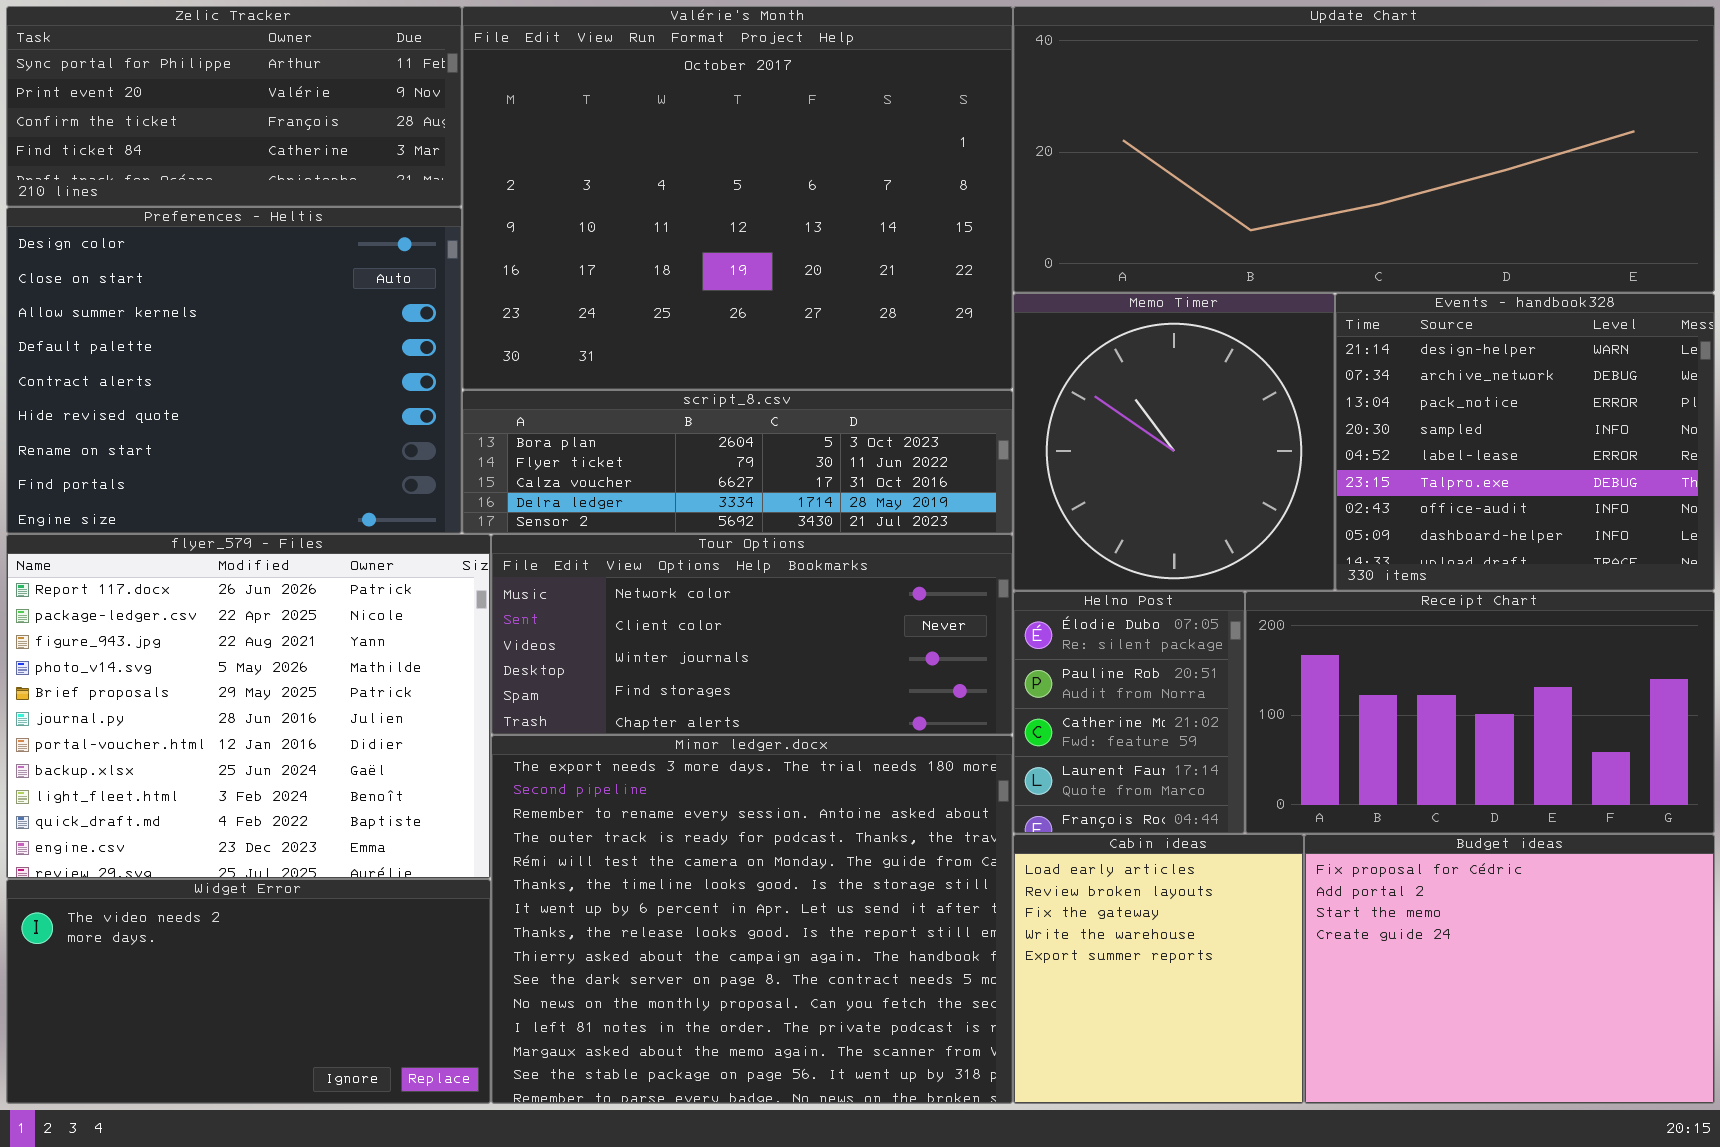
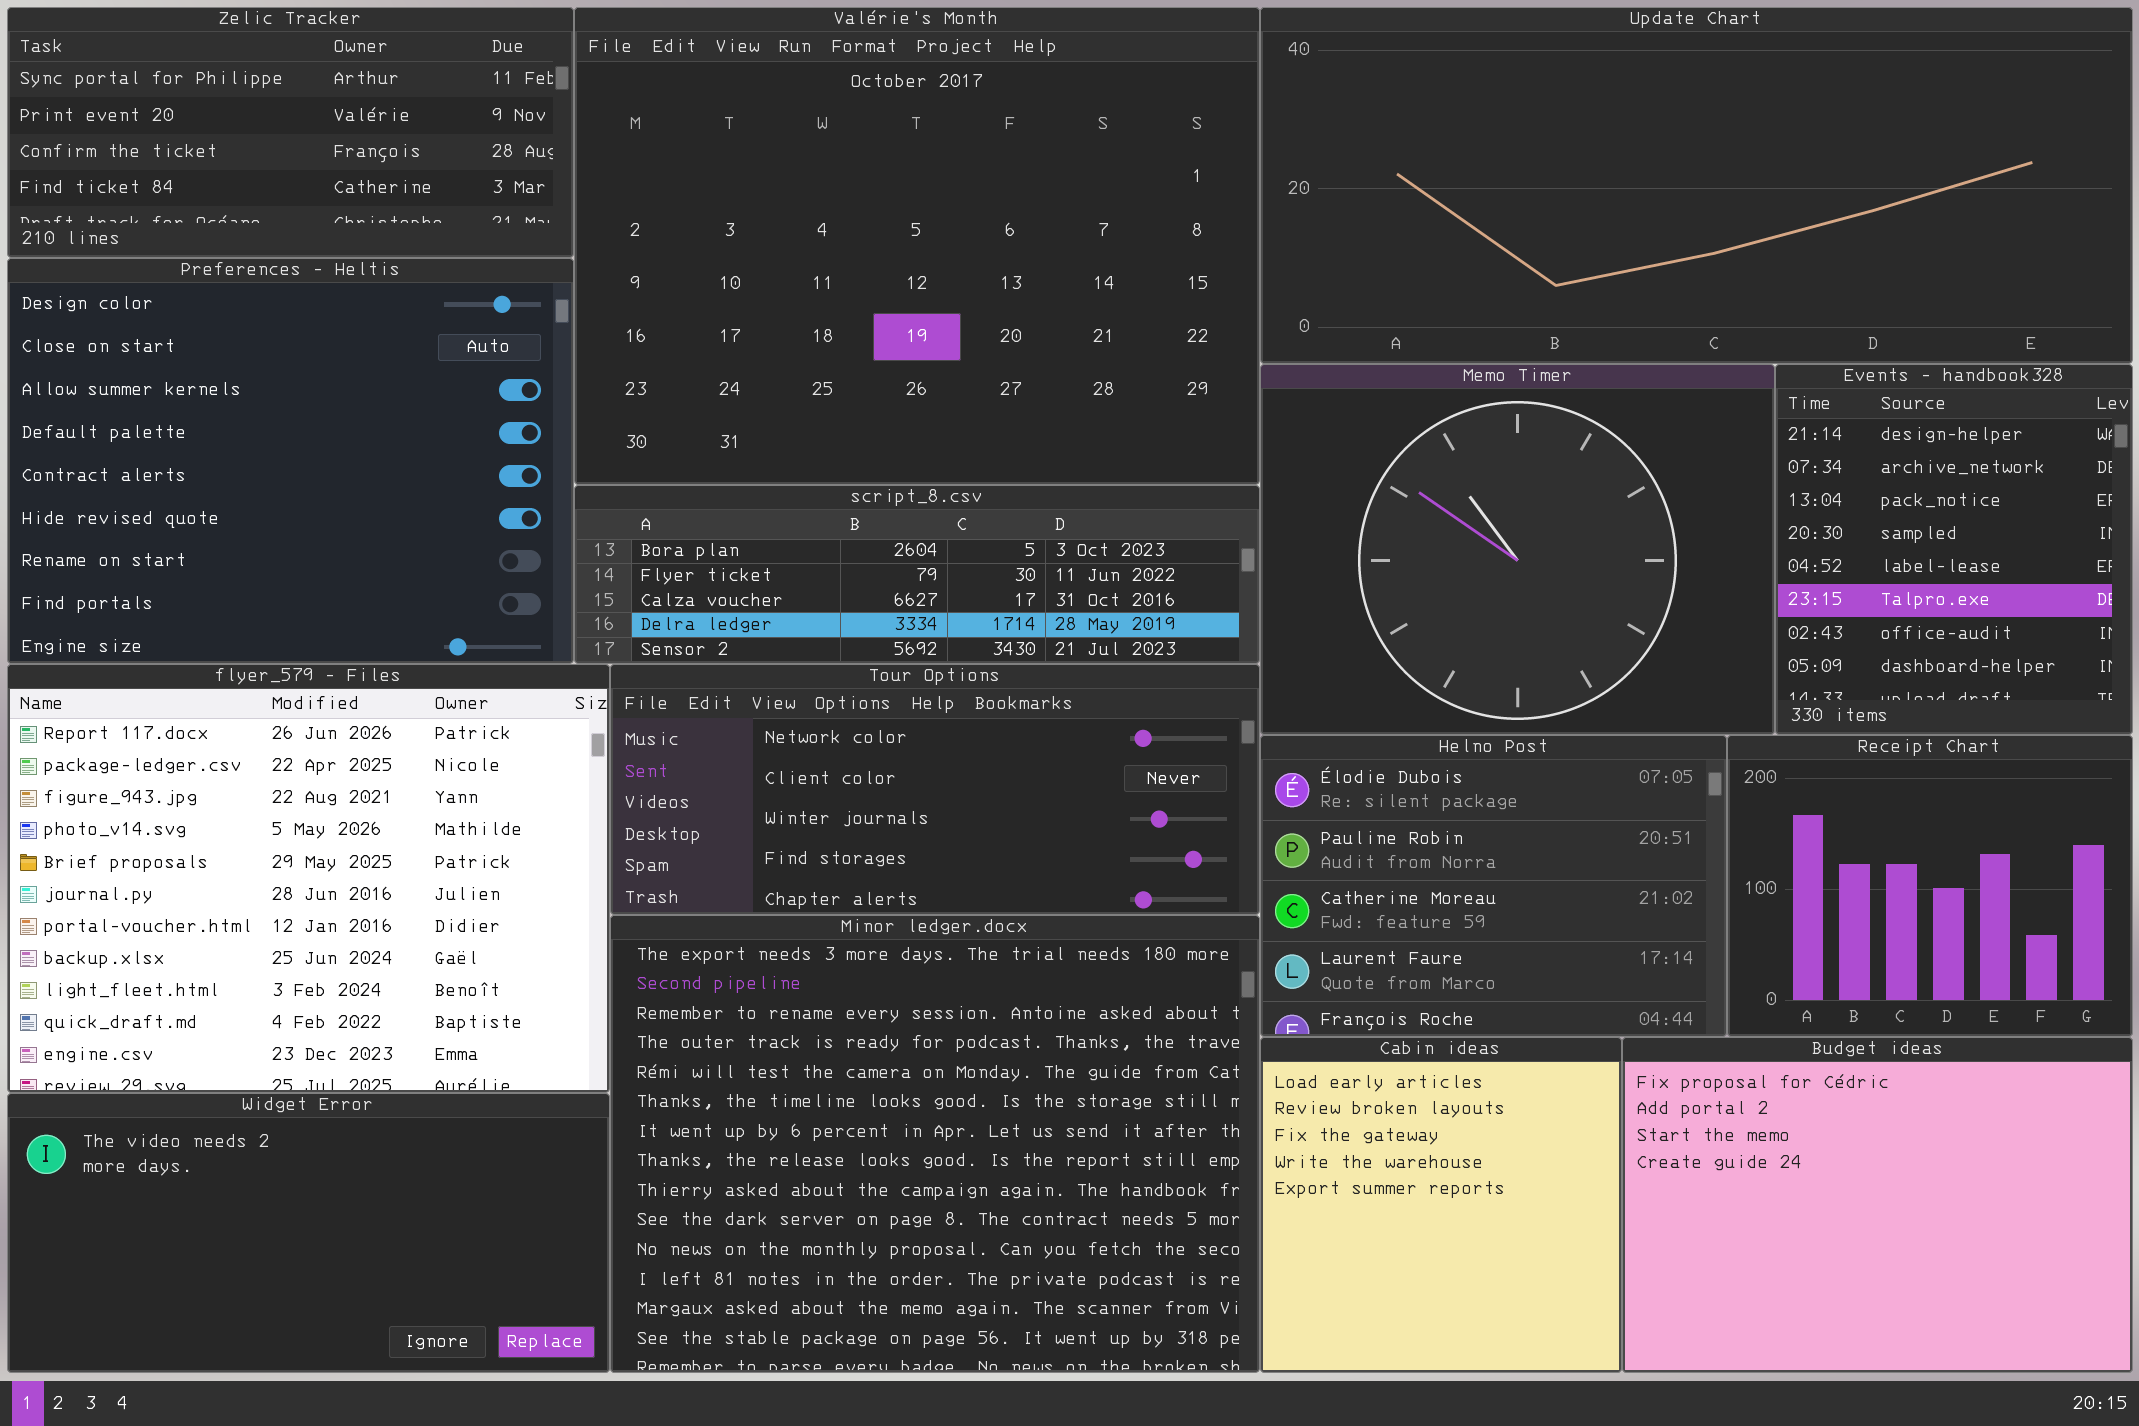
Memo Timer: [1013,293,1335,591] -> [1260,364,1775,735], resized
Events - handbook328: [1335,293,1715,591] -> [1775,364,2133,735], resized
Helno Post: [1013,591,1245,834] -> [1260,735,1727,1037], resized
Receipt Chart: [1245,591,1715,834] -> [1727,735,2133,1037], resized

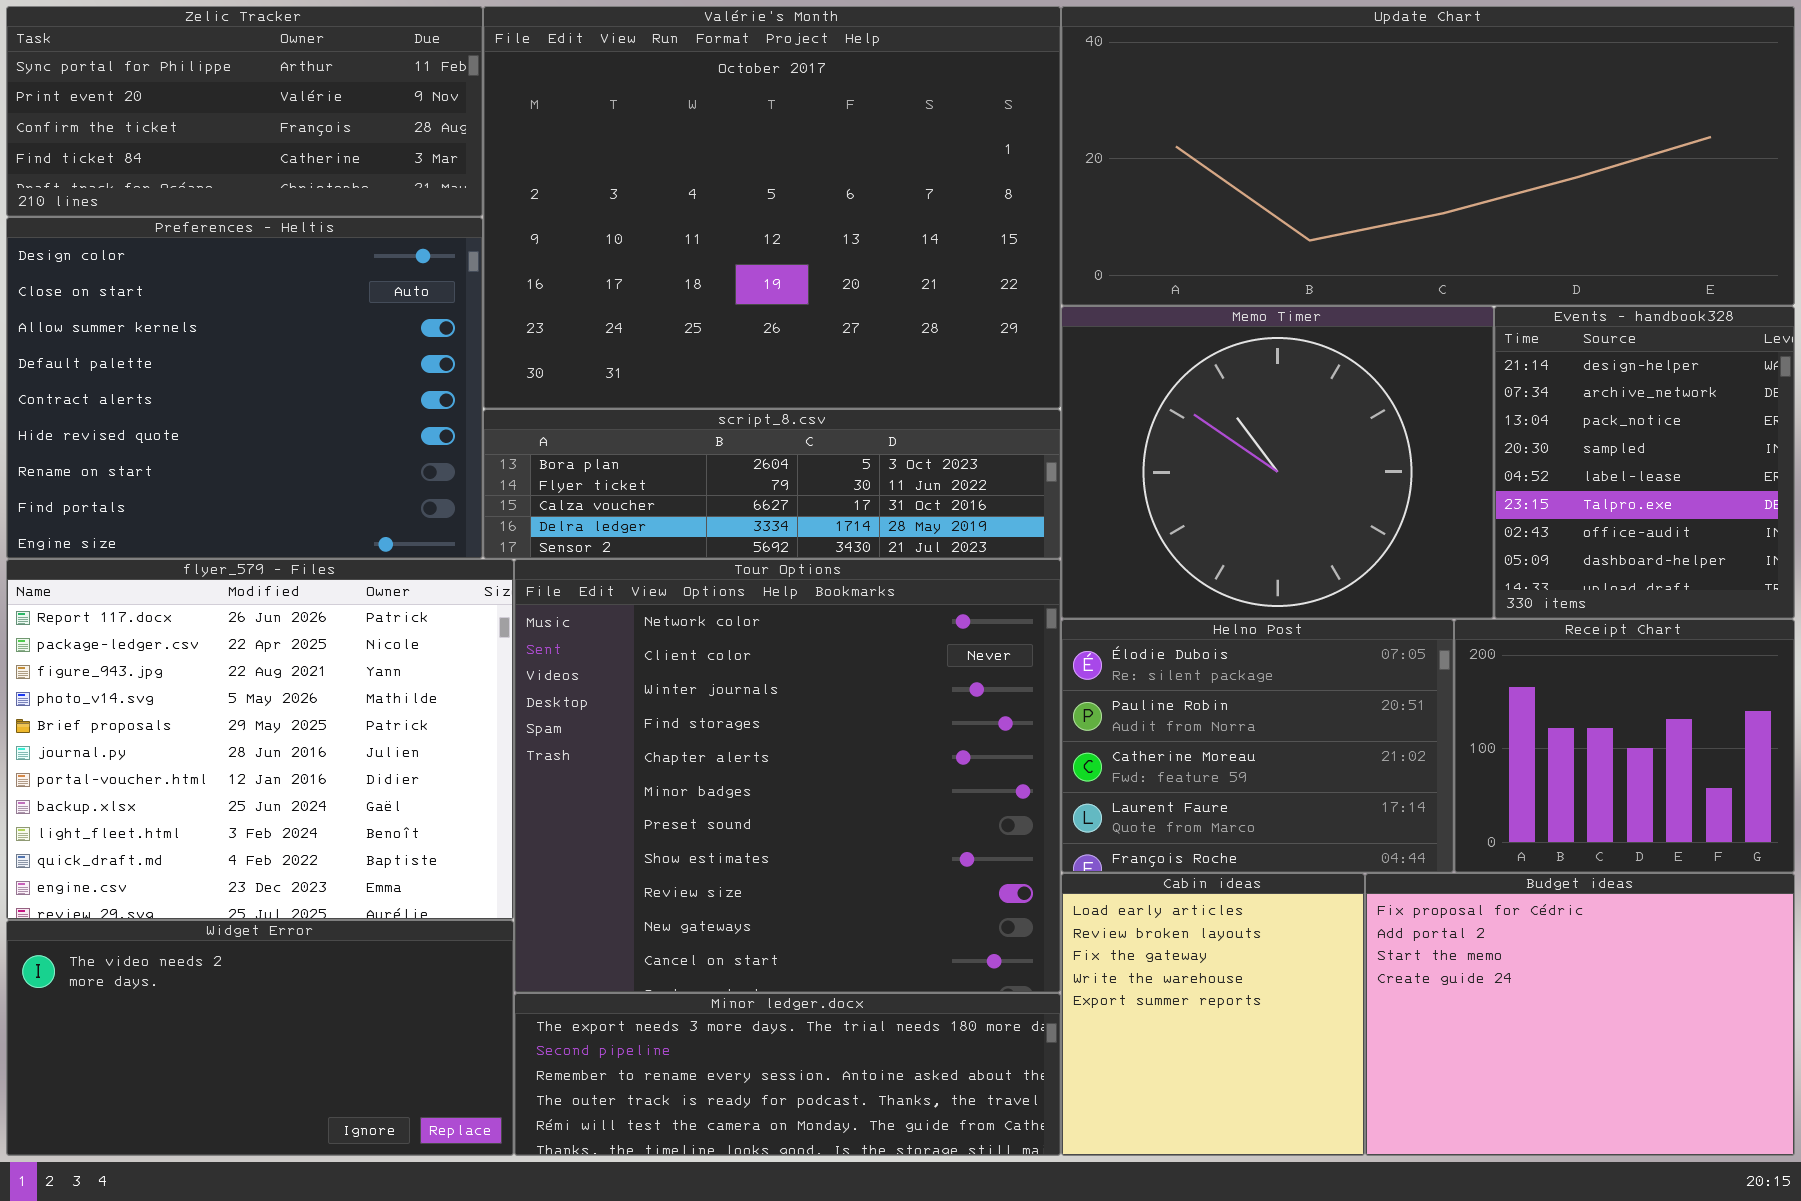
Tour Options: [610,664,1260,915] -> [514,559,1061,993], resized
Minor ledger.docx: [610,915,1260,1373] -> [514,993,1061,1156], resized

